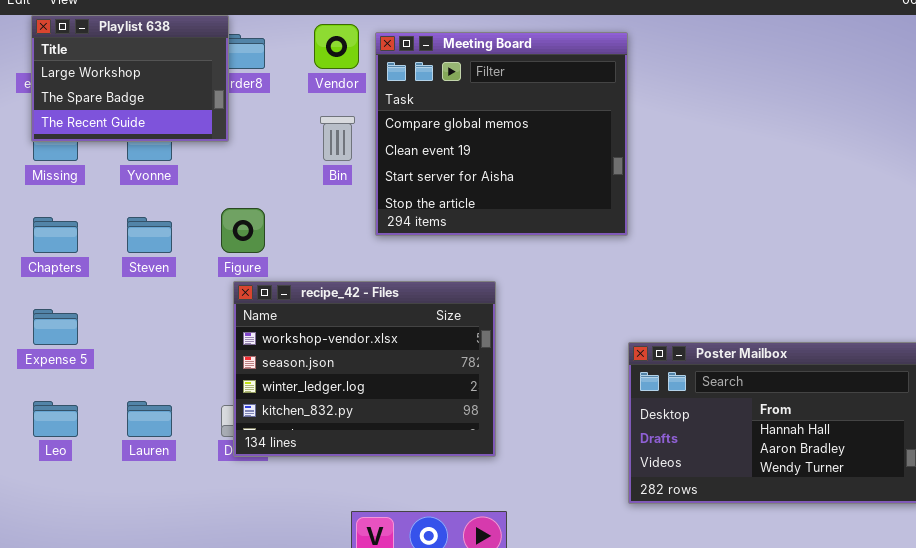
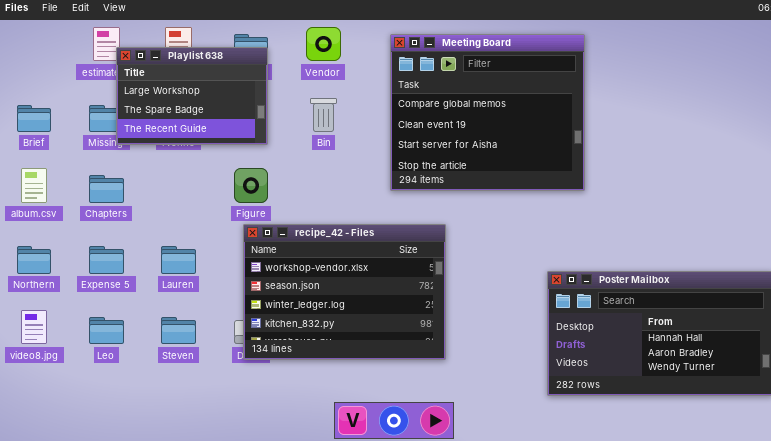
Playlist 638: [31,15,229,142] -> [116,47,268,145], moved
Meeting Board: [375,32,628,236] -> [390,34,585,191], moved
Steven: [127,217,172,253] -> [161,317,196,344], moved
Lauren: [127,401,172,437] -> [161,246,196,274], moved

